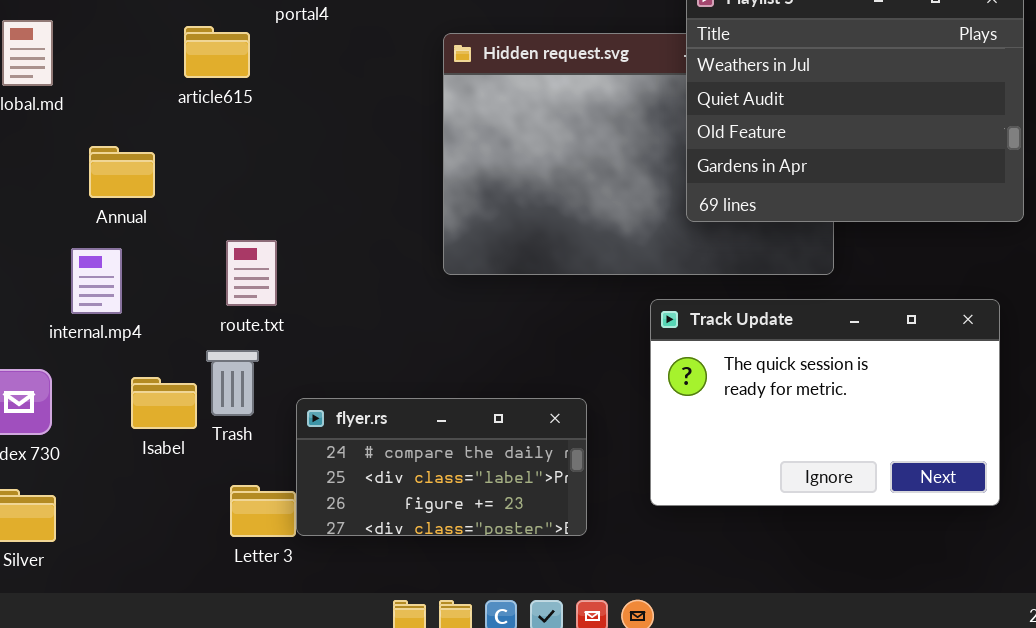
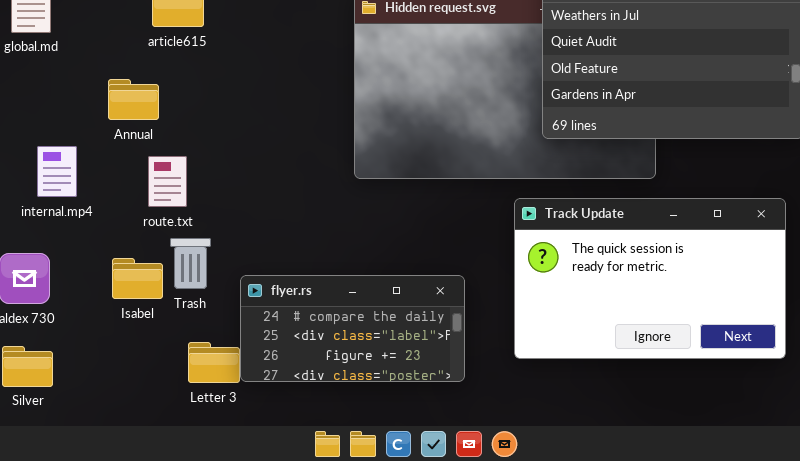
Annual: [89,146,155,198] -> [108,79,159,120], moved
route.txt: [226,240,277,306] -> [148,156,187,207], moved
internal.mp4: [71,248,122,314] -> [37,146,77,197], moved

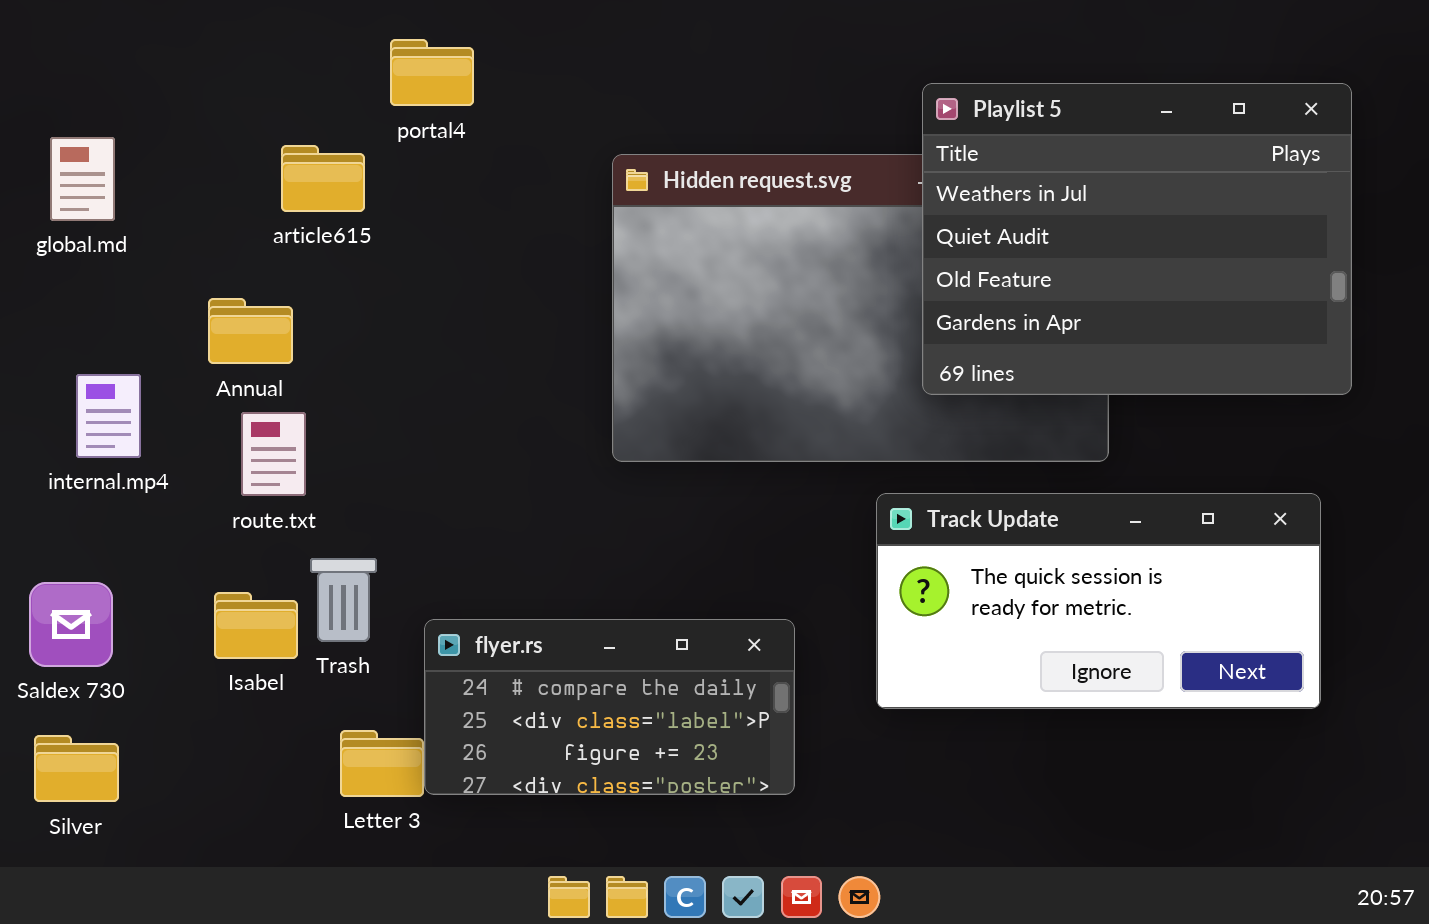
internal.mp4: [37,146,77,197] -> [76,374,141,458], moved
route.txt: [148,156,187,207] -> [241,412,306,496], moved
Track Update: [514,198,786,359] -> [876,493,1321,709], resized

